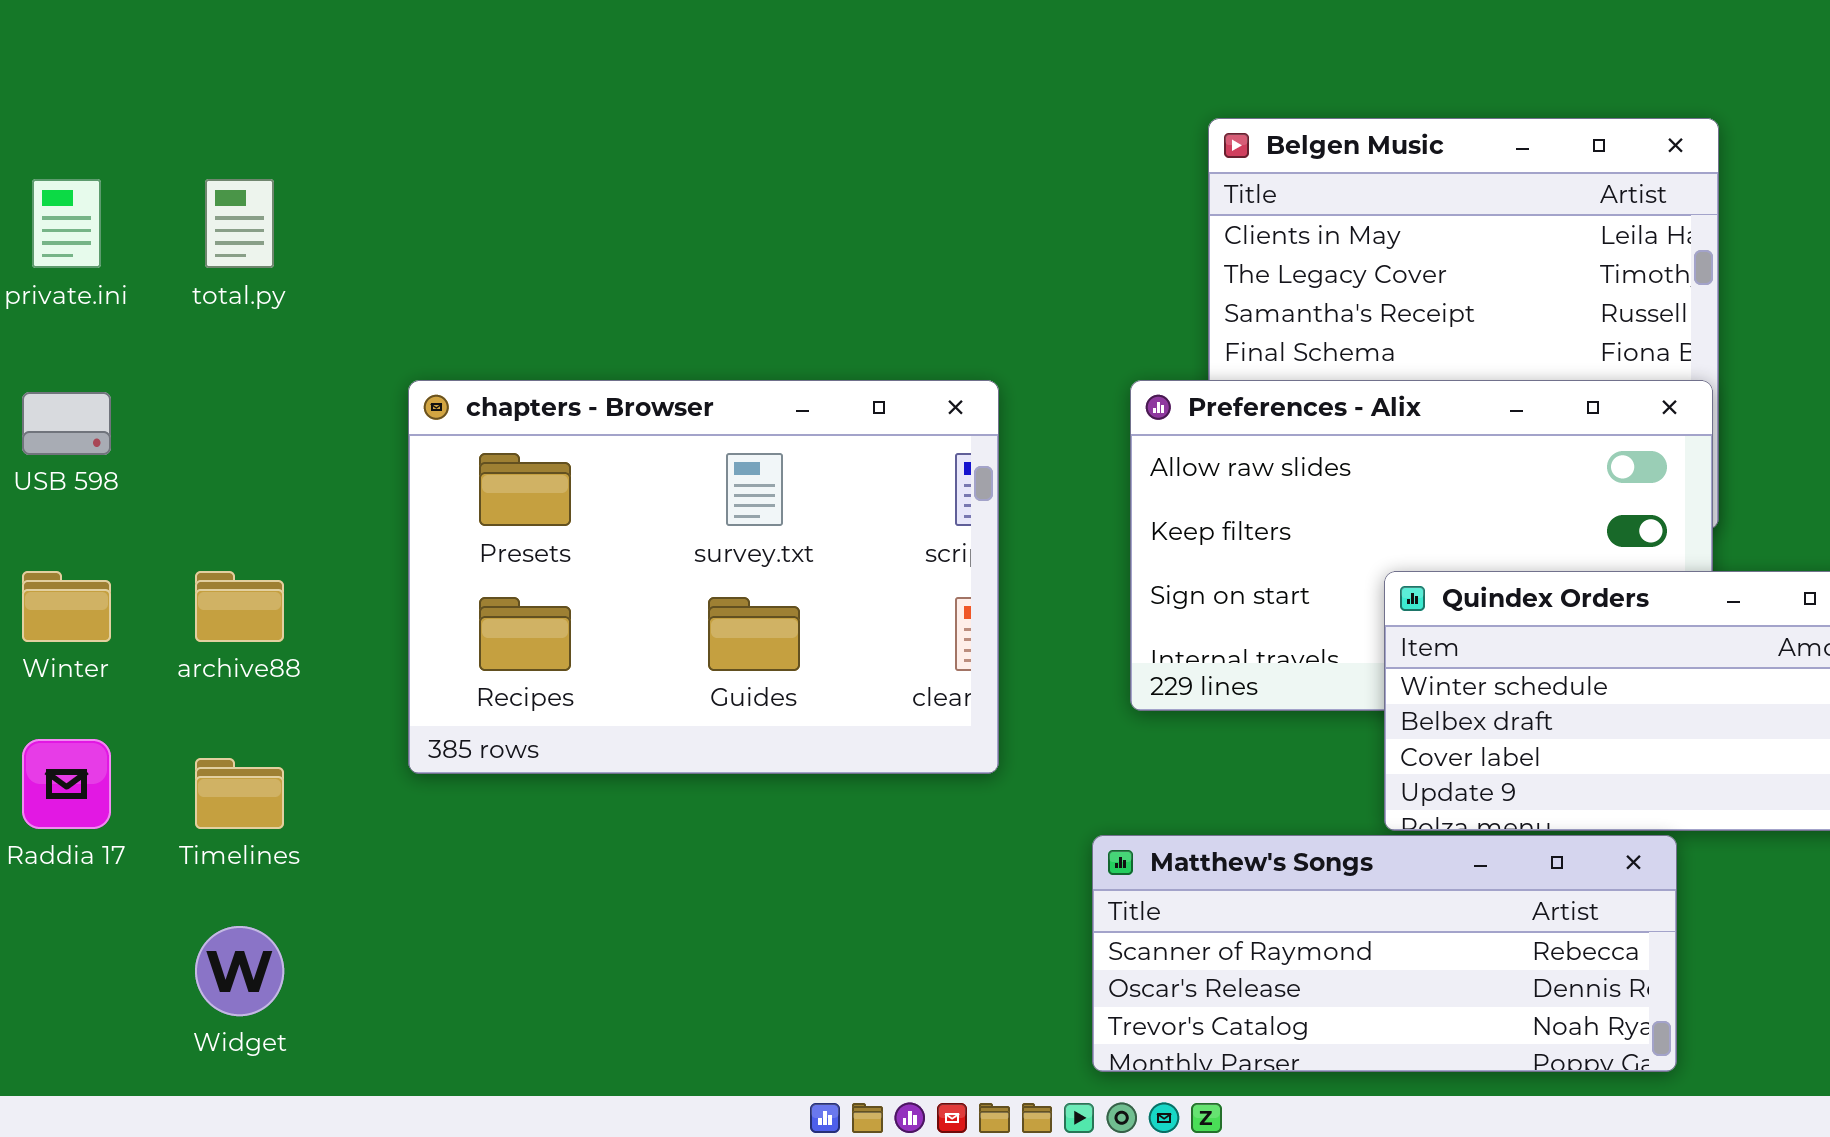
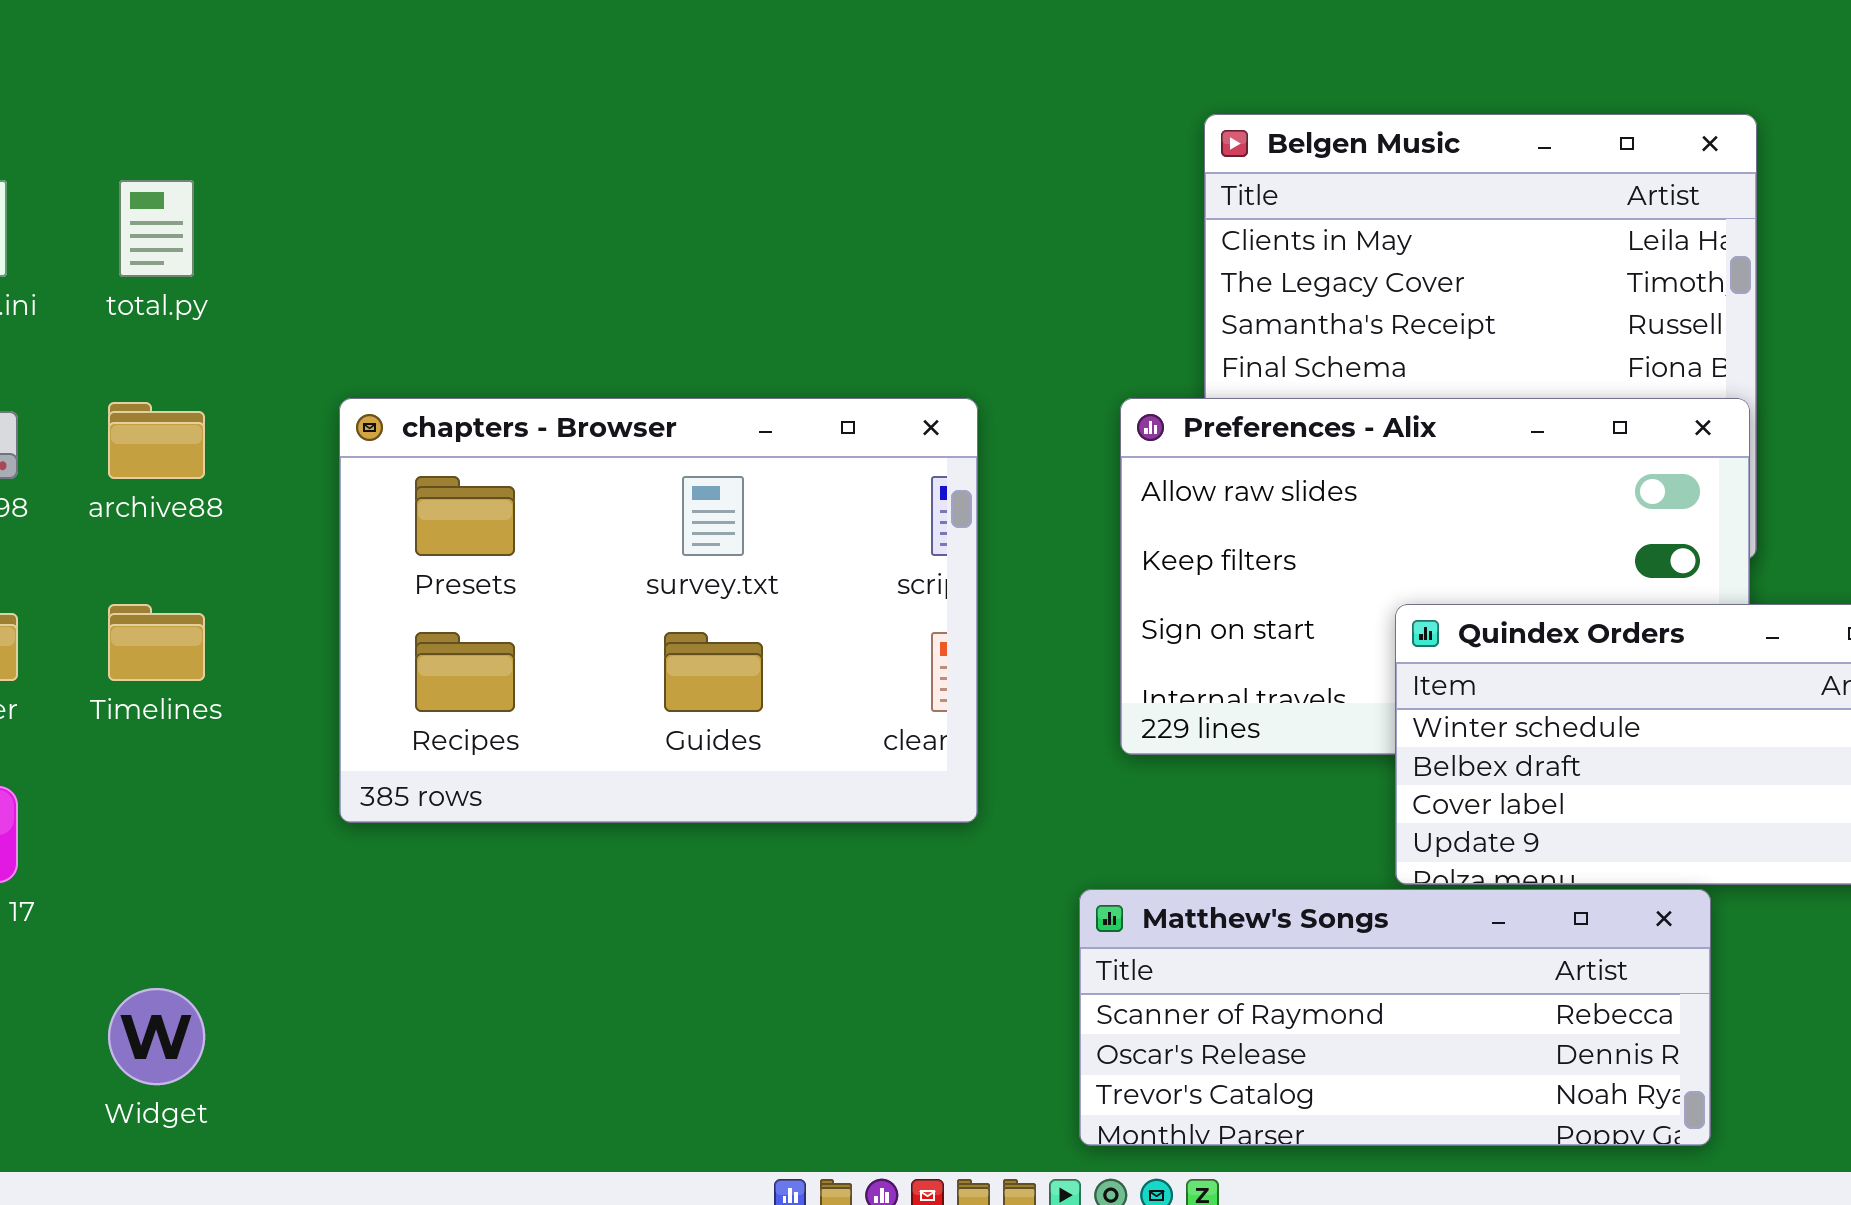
archive88: [195,571,284,642] -> [108,402,205,479], moved
Timelines: [195,758,284,829] -> [108,604,205,681], moved

